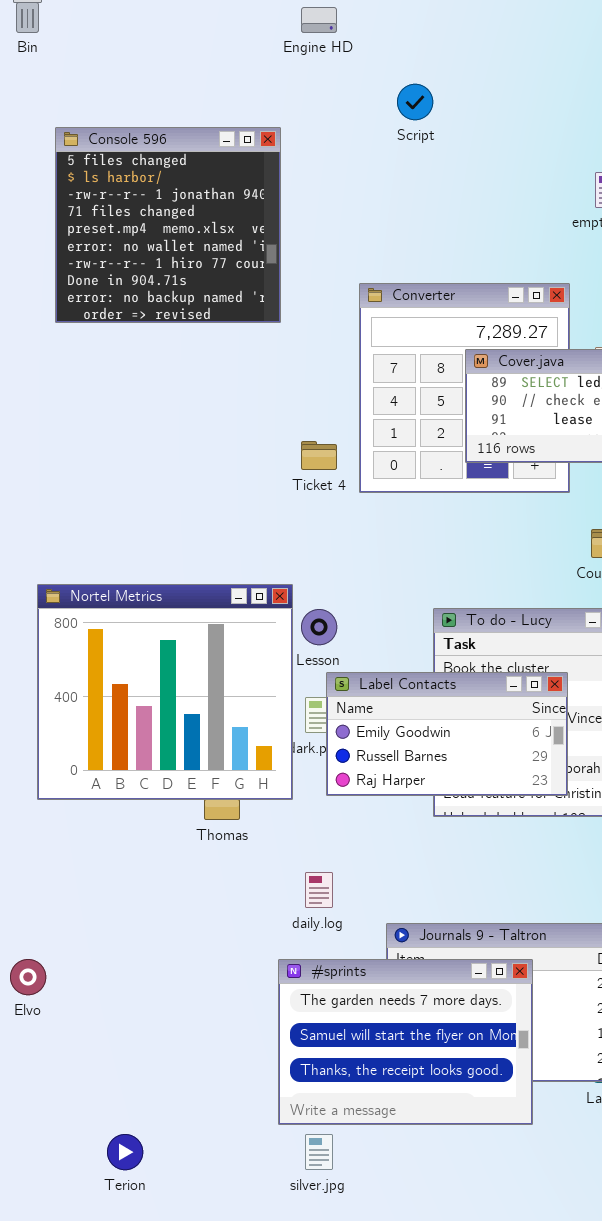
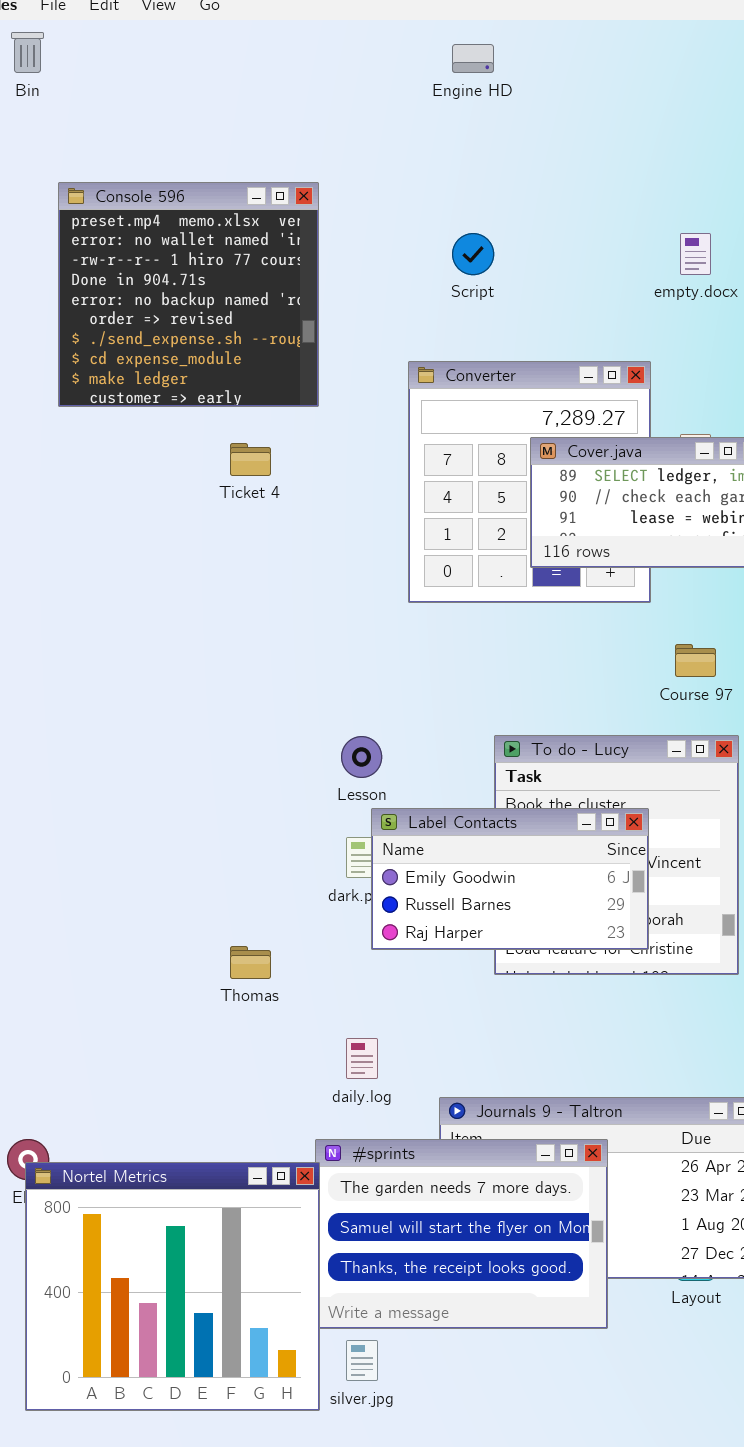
Engine HD: [301,7,337,33] -> [452,44,494,73], moved
Script: [397,84,433,120] -> [452,233,494,275], moved
Console 596: [55,127,281,323] -> [58,182,319,407], scrolled down 4 rows
Ticket 4: [301,441,337,470] -> [230,443,271,476], moved
Nortel Metrics: [37,584,293,800] -> [25,1162,320,1411], moved

